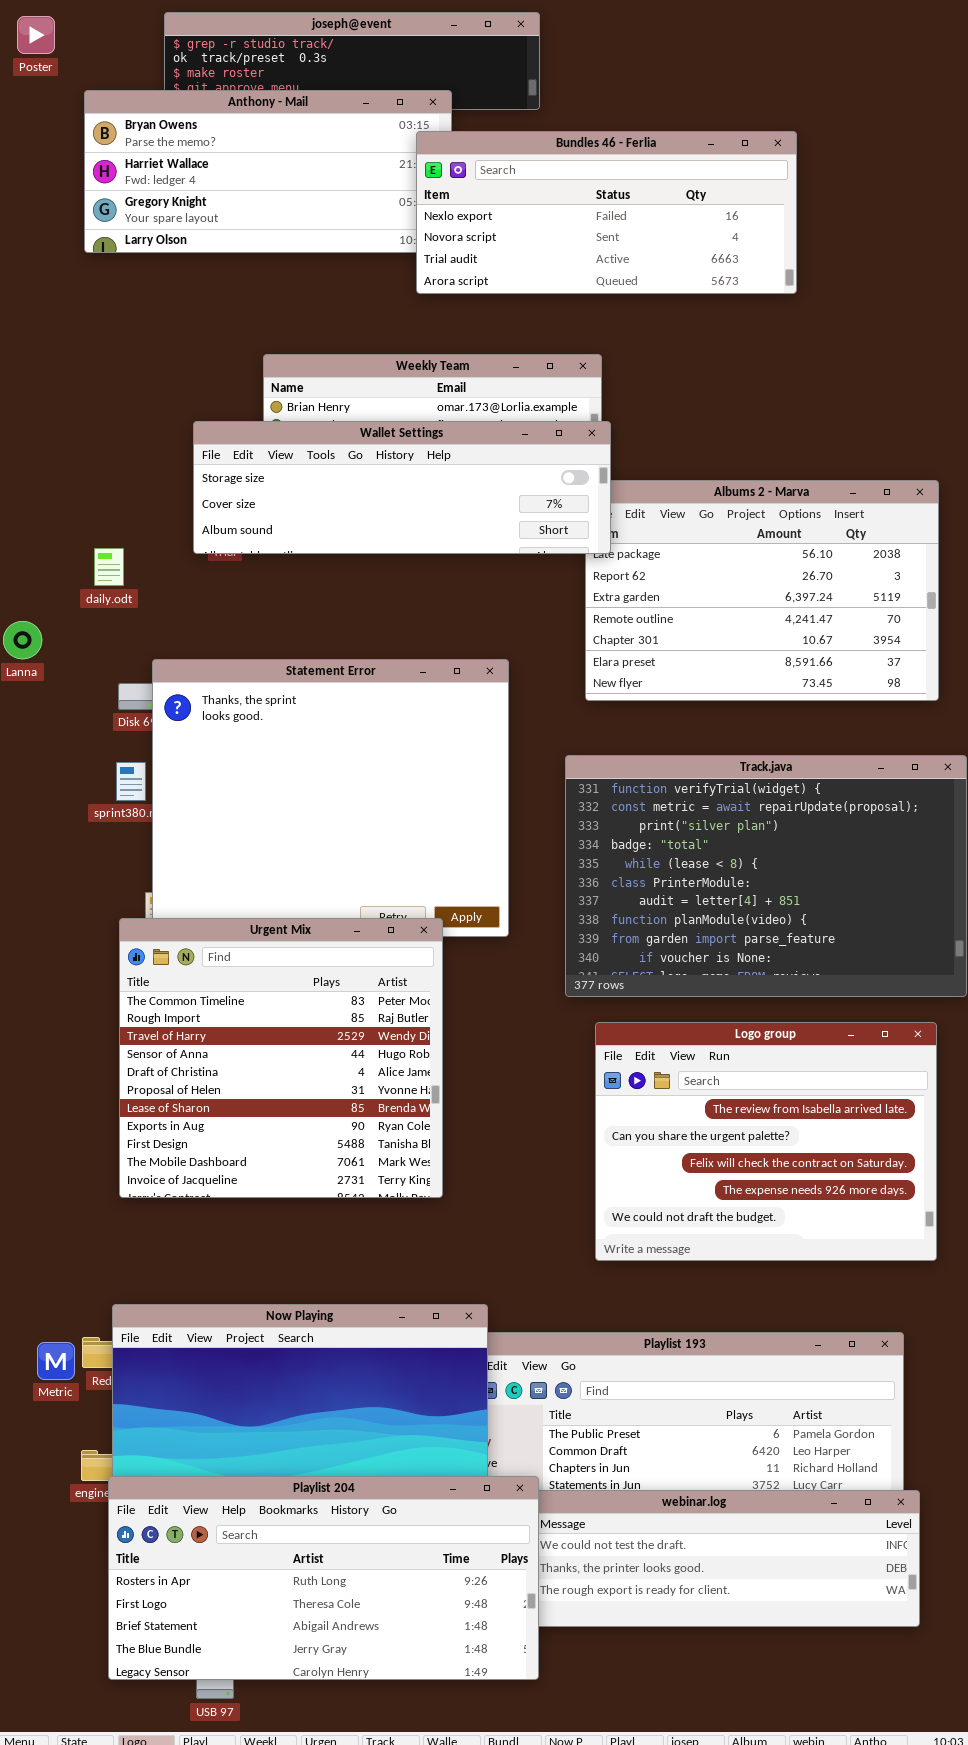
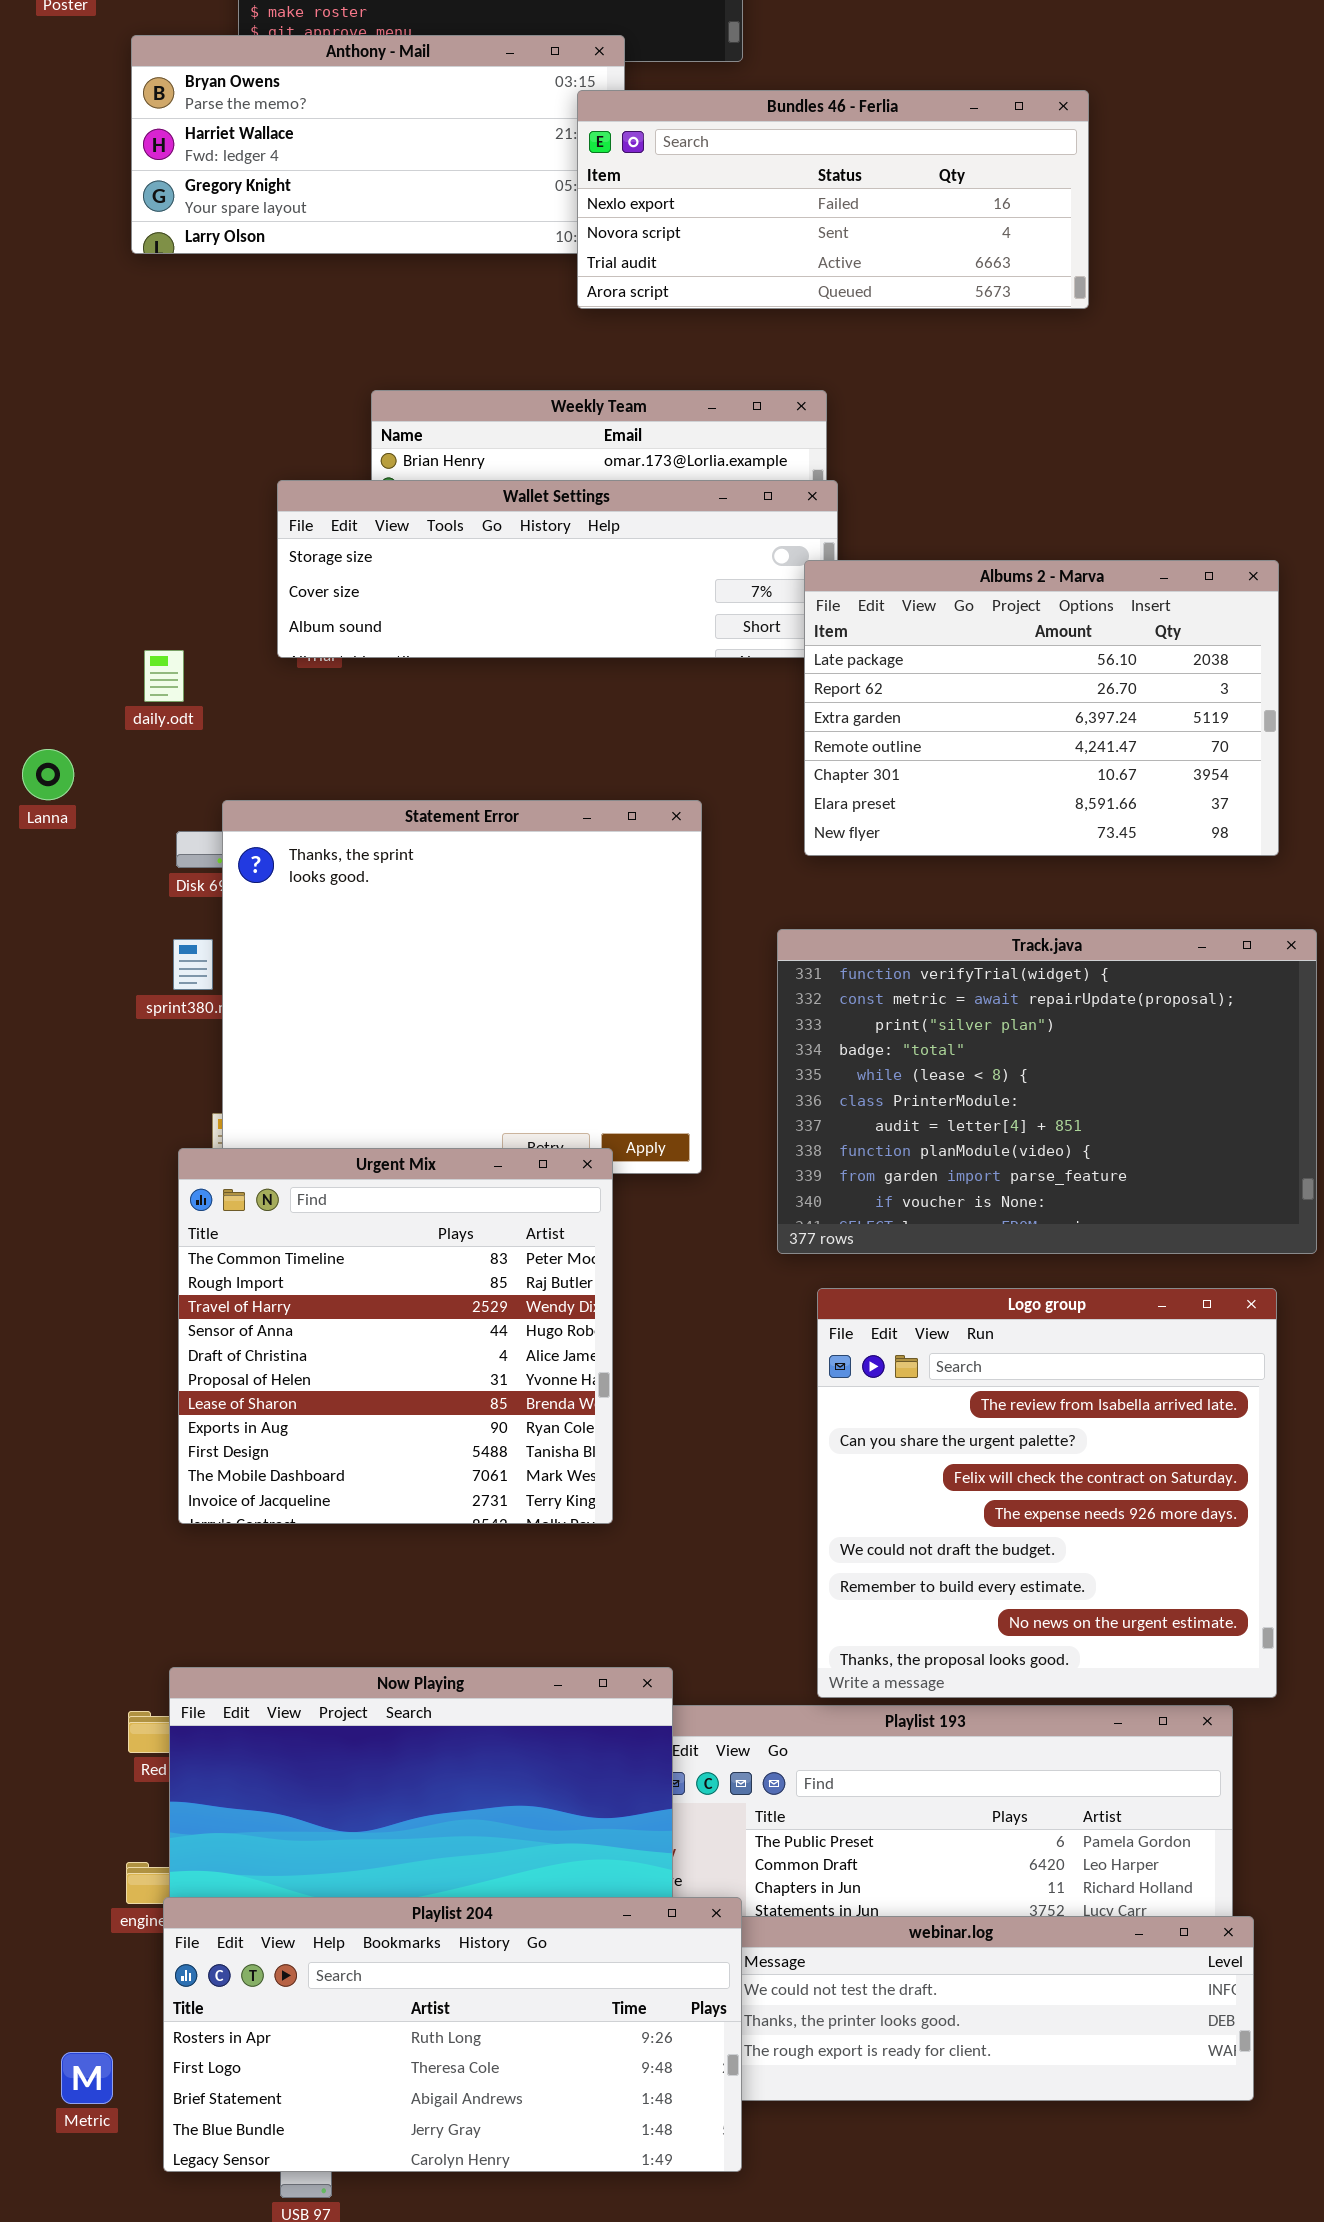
Albums 2 - Marva: [585,480,939,701] -> [804,560,1279,856], raised
Logo group: [595,1022,937,1261] -> [817,1288,1277,1698], resized
Metric: [37,1342,75,1380] -> [61,2052,113,2104], moved

